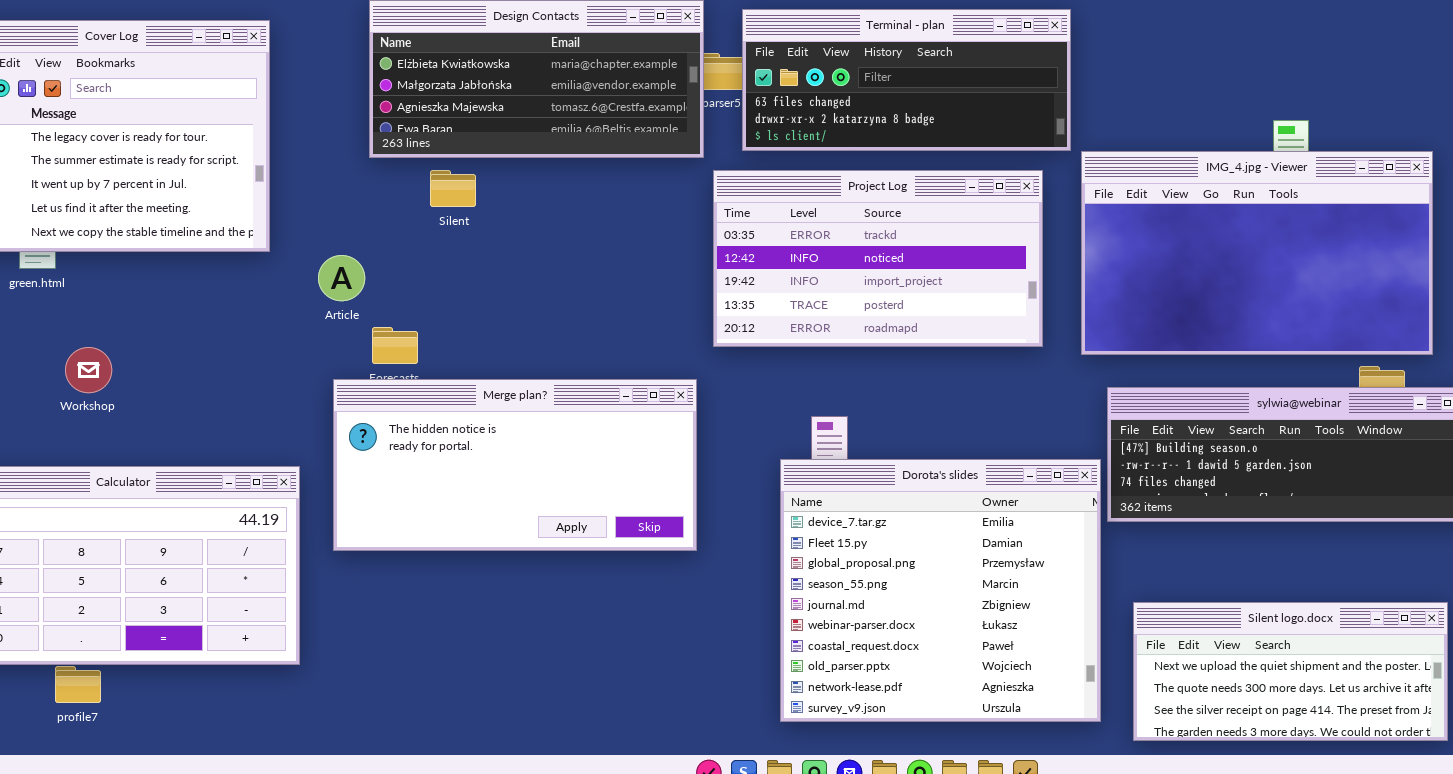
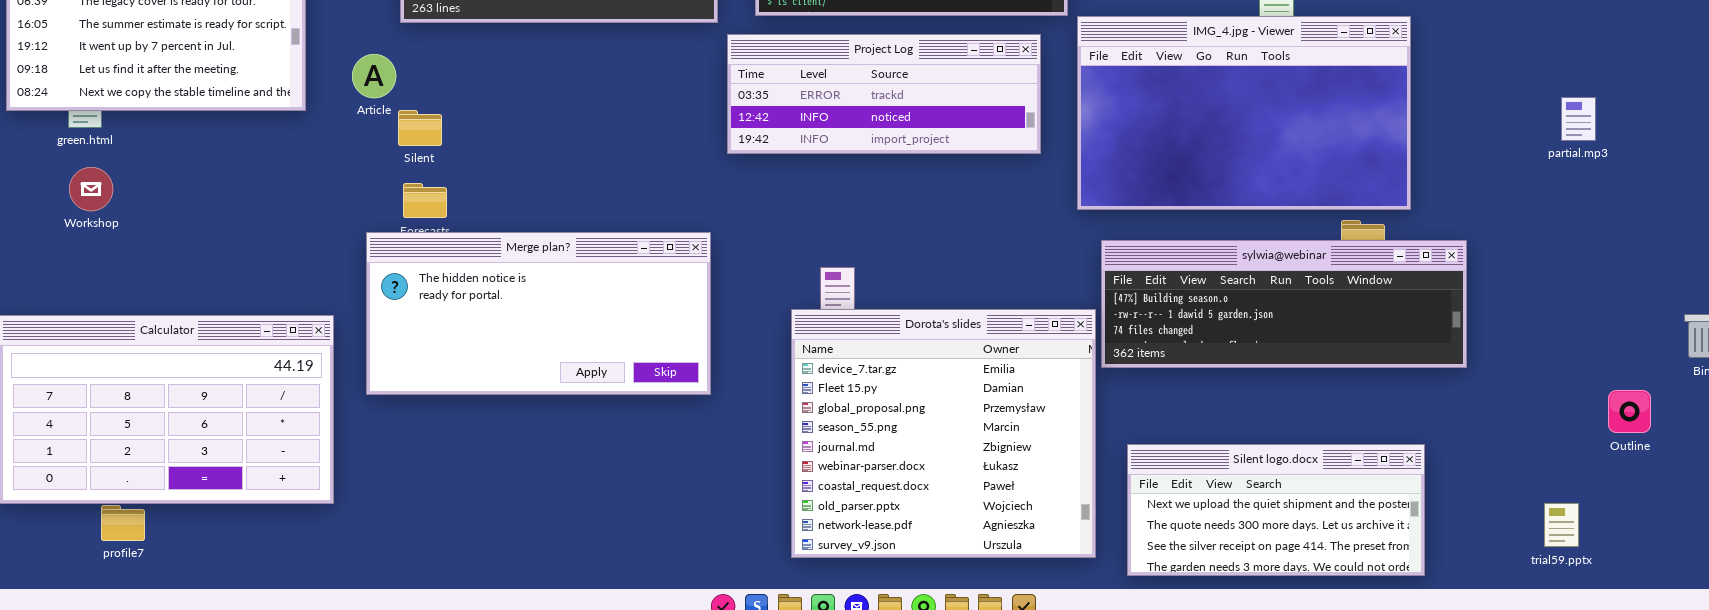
Silent: [430,170,476,207] -> [398,110,442,146], moved
Project Log: [713,170,1043,347] -> [727,34,1041,154], resized
Article: [318,255,365,301] -> [352,54,396,98], moved
Workshop: [65,347,112,393] -> [69,167,113,211], moved

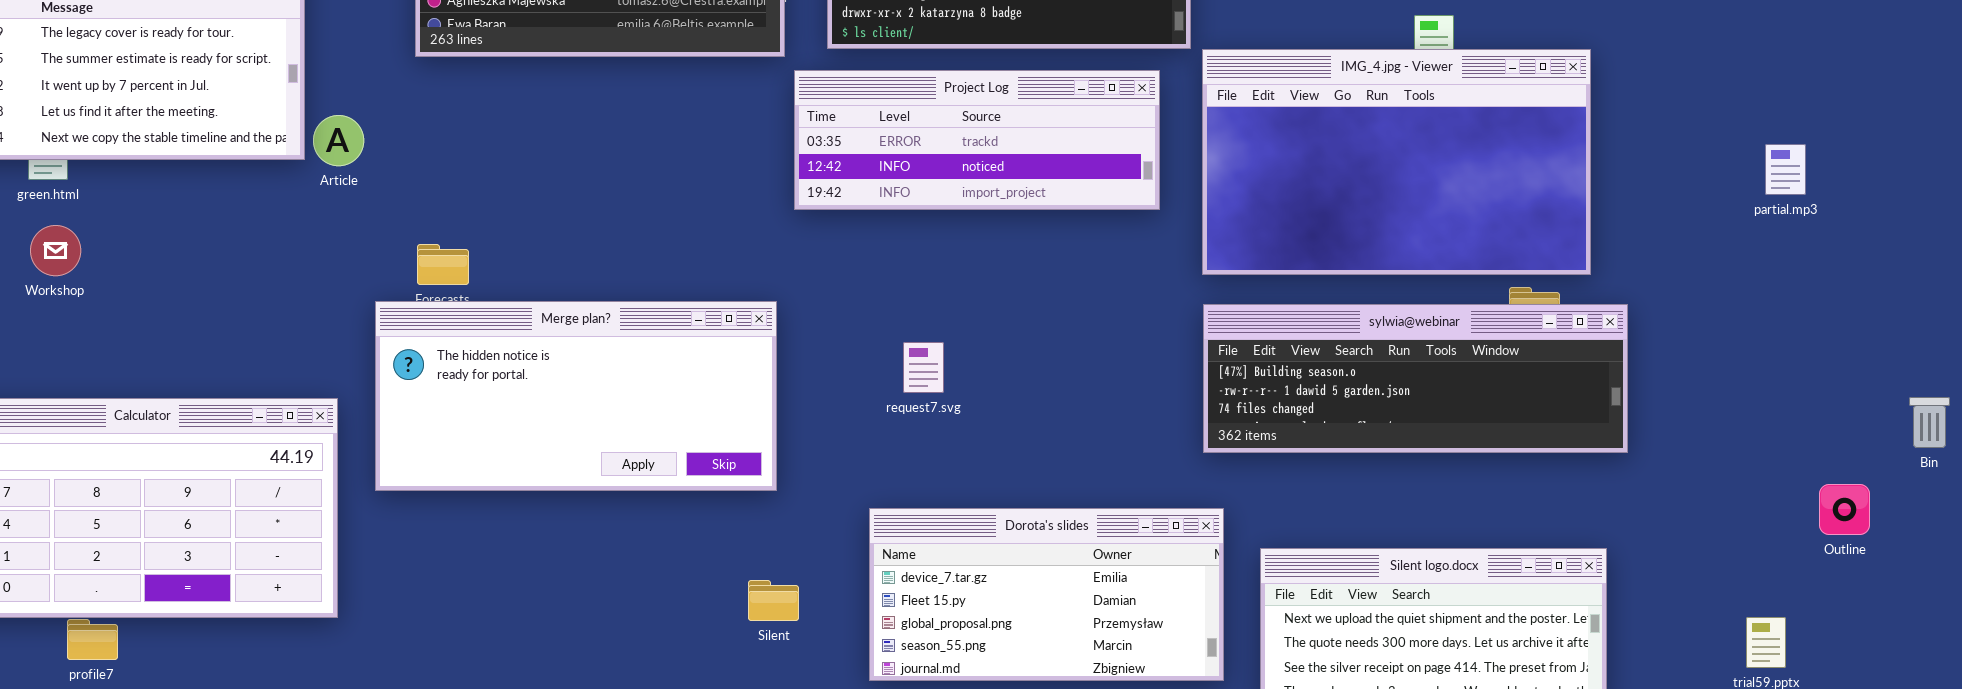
Article: [352,54,396,98] -> [313,115,364,166], moved
Silent: [398,110,442,146] -> [748,580,799,621], moved
sylwia@webinar: [1101,240,1467,368] -> [1203,304,1628,453], moved
Dorota's slides: [791,309,1096,558] -> [869,508,1224,681], resized

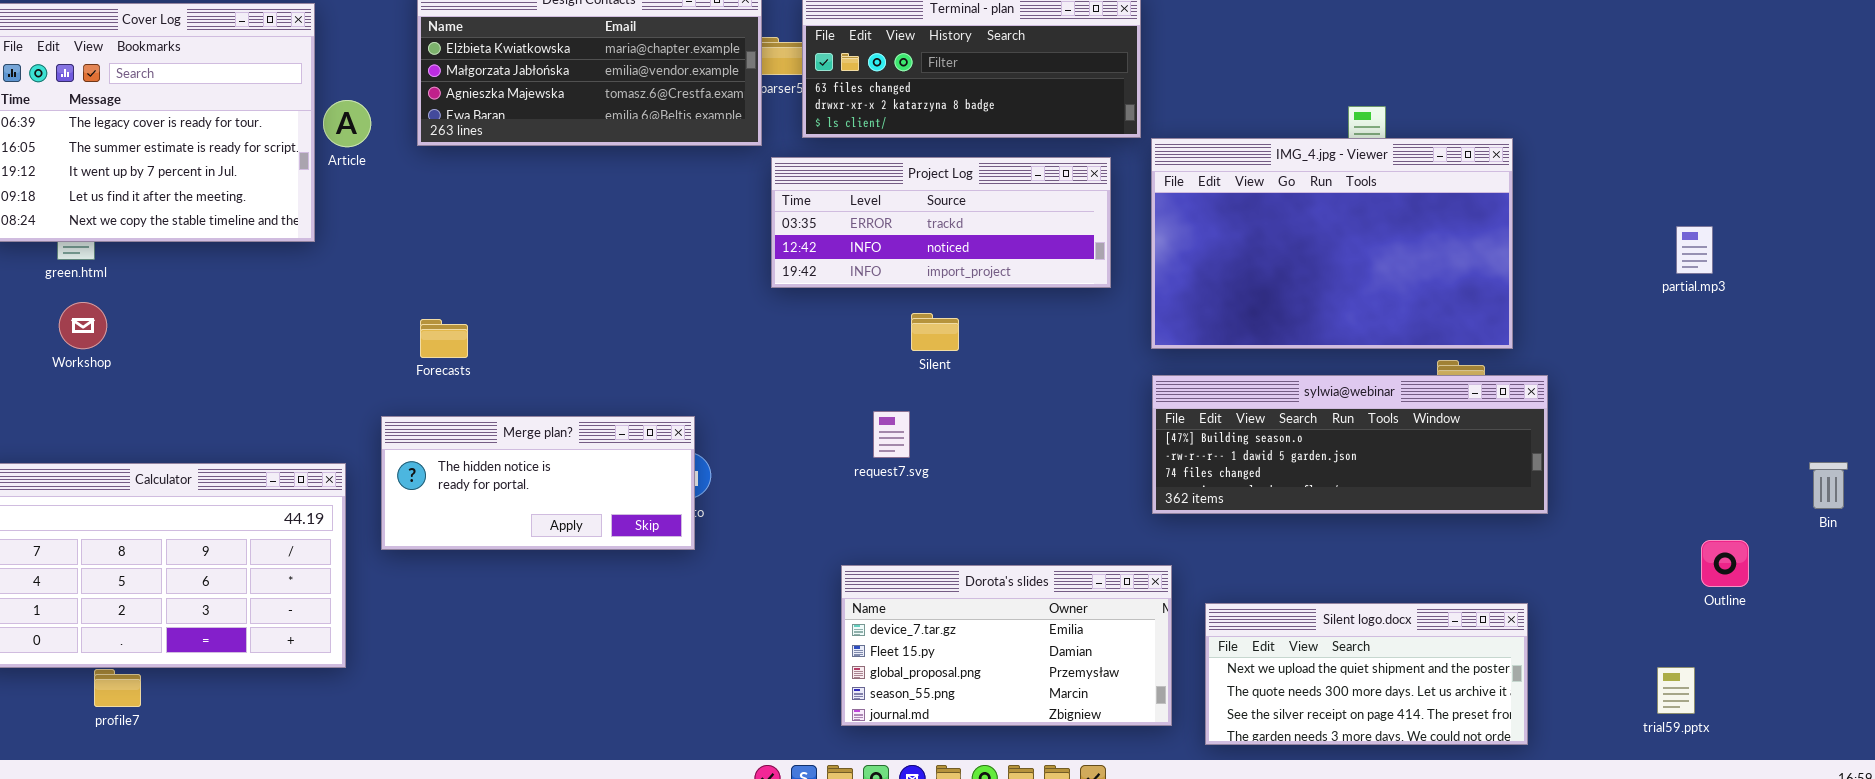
Article: [313,115,364,166] -> [323,100,371,147], moved
Merge plan?: [375,301,777,491] -> [381,416,695,550], resized
Outline: [1819,484,1870,535] -> [1701,540,1749,587], moved
Silent: [748,580,799,621] -> [911,313,959,351], moved

